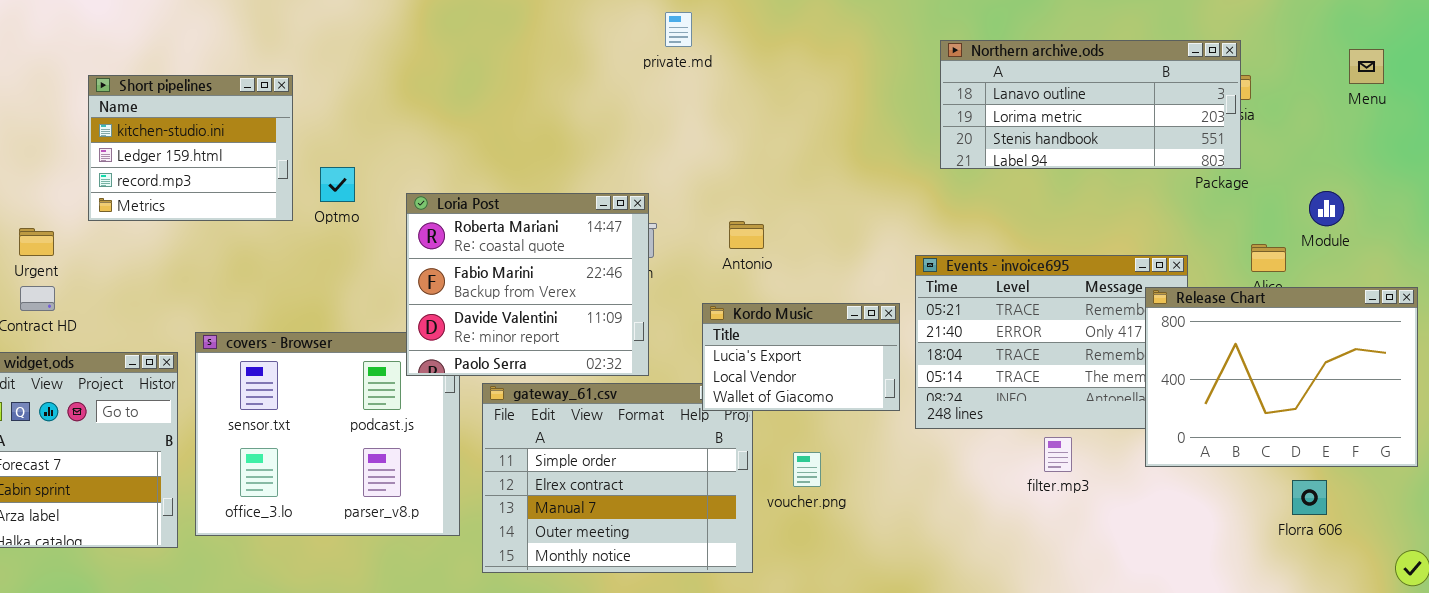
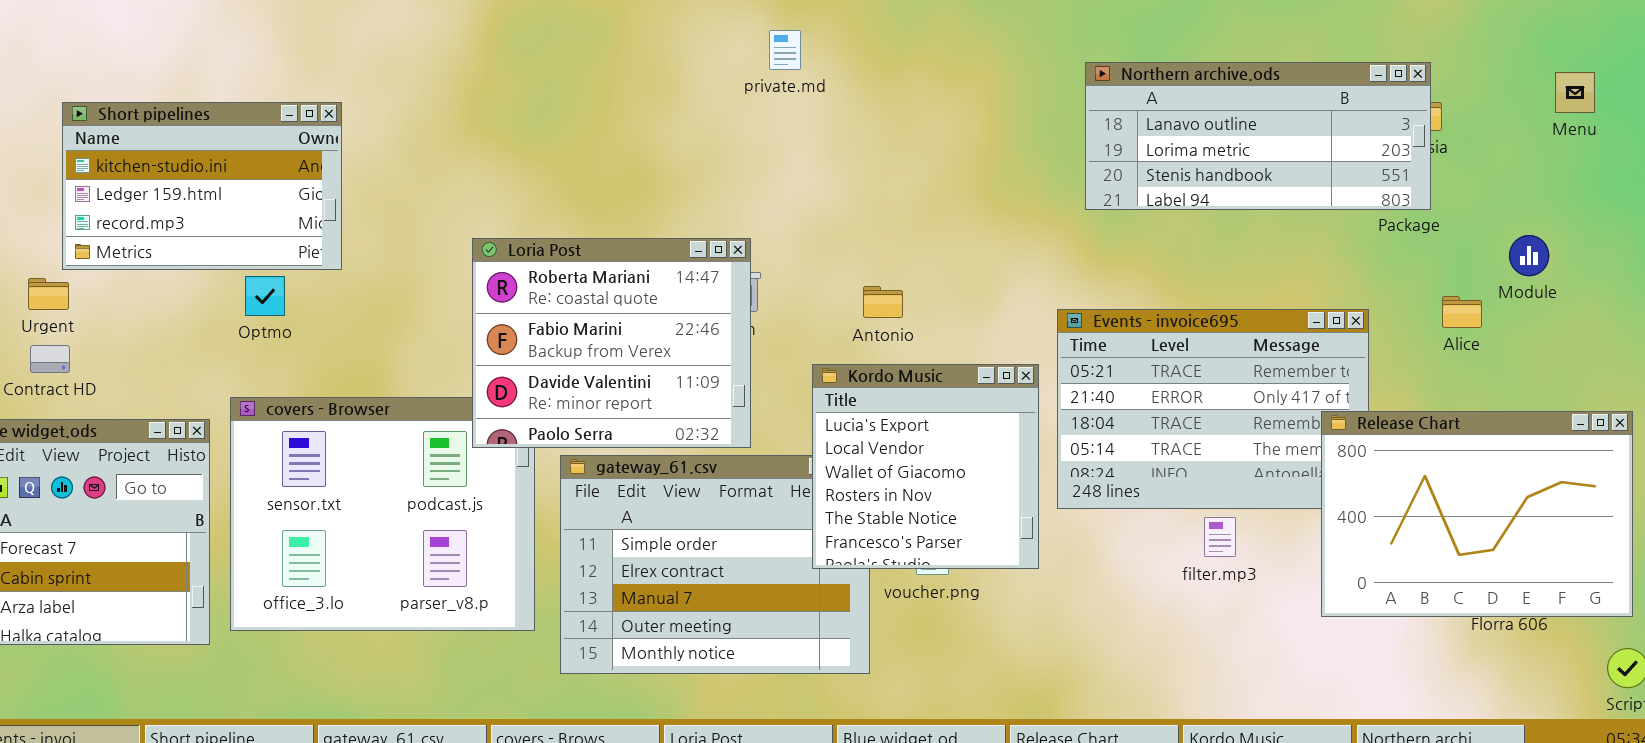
Short pipelines: [88,75,293,221] -> [62,102,342,270], resized
Optmo: [320,167,355,202] -> [245,276,285,316], moved
Antonio: [729,221,764,249] -> [863,286,903,318], moved
Release Chart: [1145,287,1418,467] -> [1321,411,1633,617], moved
Kordo Music: [702,303,900,411] -> [812,364,1039,569], resized

